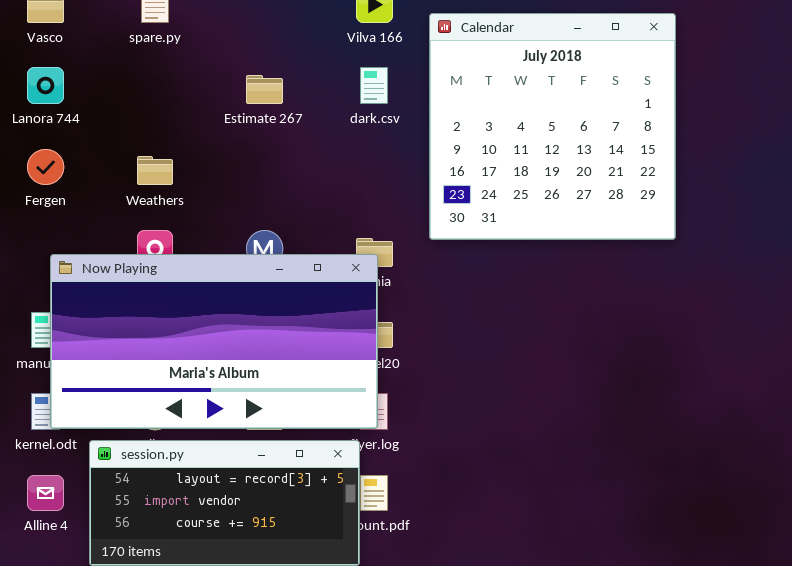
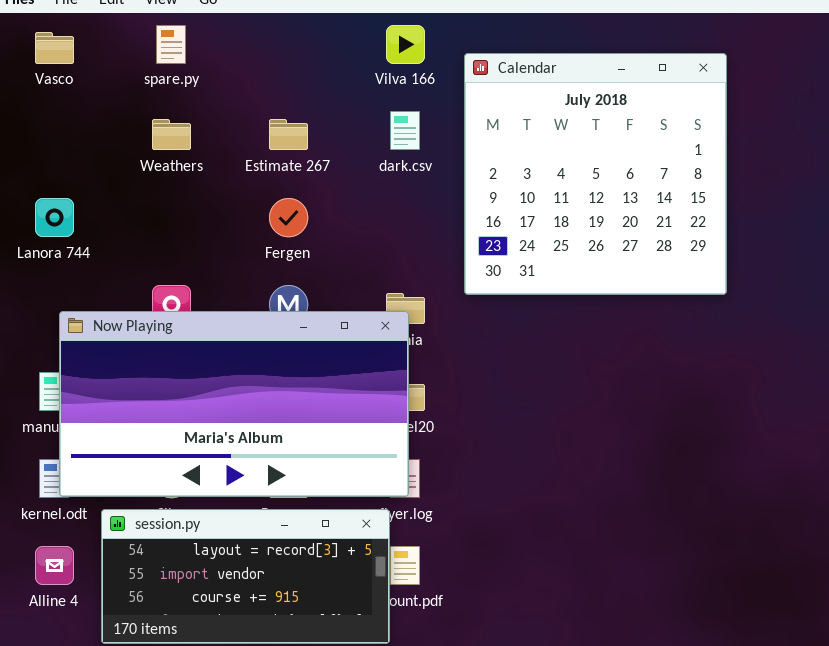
Lanora 744: [27,67,64,104] -> [35,198,74,237], moved
Fergen: [27,149,64,185] -> [269,198,308,237], moved
Weathers: [137,156,173,185] -> [152,119,191,150], moved

